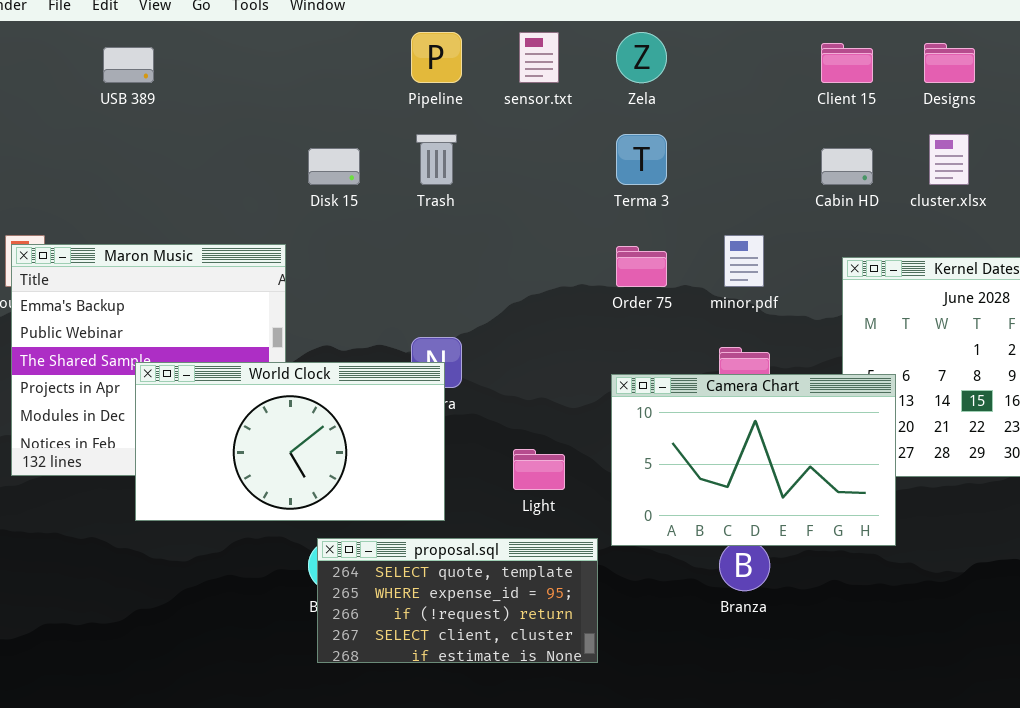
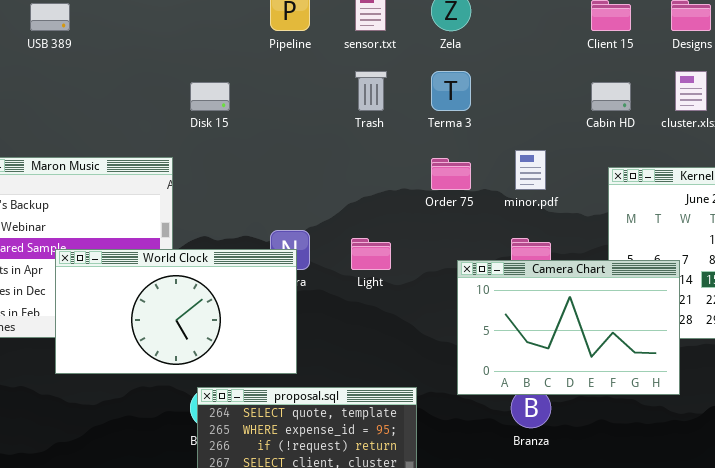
Trash: [416,134,457,185] -> [355,71,387,111], moved
Camera Chart: [611,374,896,546] -> [457,260,680,395], moved
Light: [513,449,565,490] -> [351,238,391,270], moved

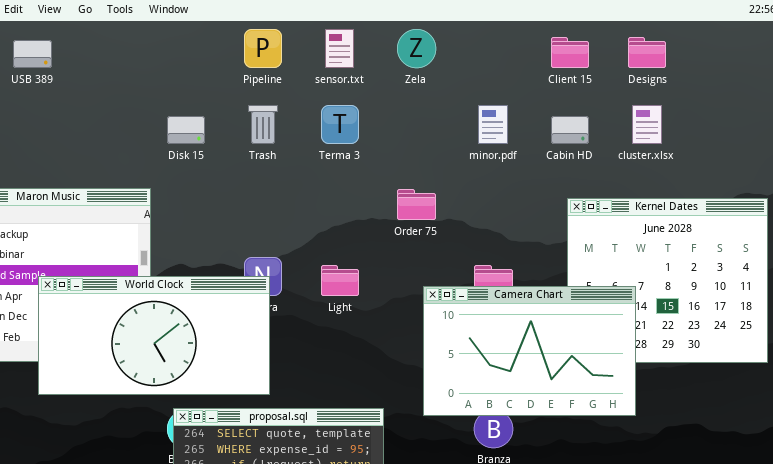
Trash: [355,71,387,111] -> [248,105,278,144], moved
Terma 3: [431,71,471,111] -> [321,105,359,144], moved
minor.pdf: [515,150,546,190] -> [478,105,508,144], moved

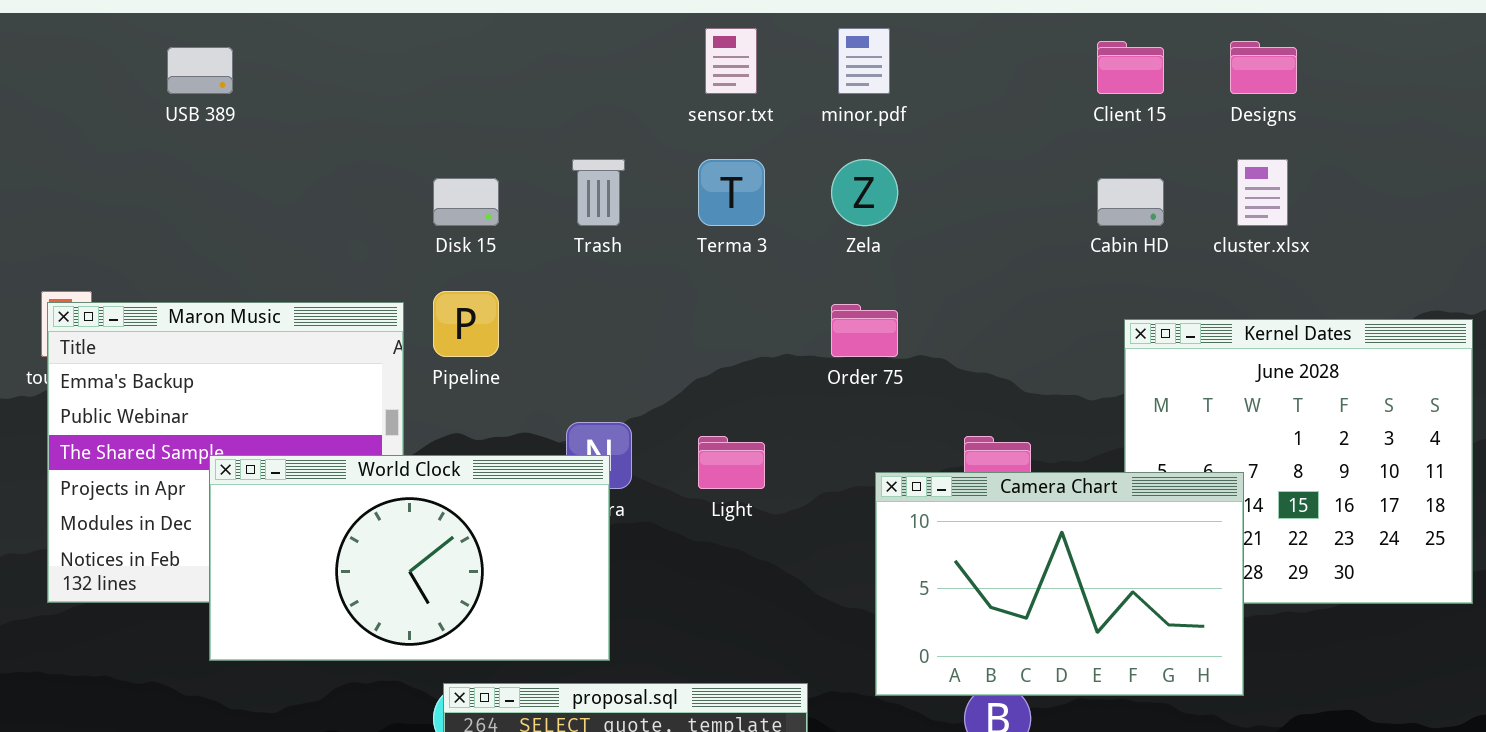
Pipeline: [244,29,282,68] -> [433,291,499,357], moved
Zela: [397,29,436,68] -> [831,159,898,226], moved
minor.pdf: [478,105,508,144] -> [838,28,890,94], moved

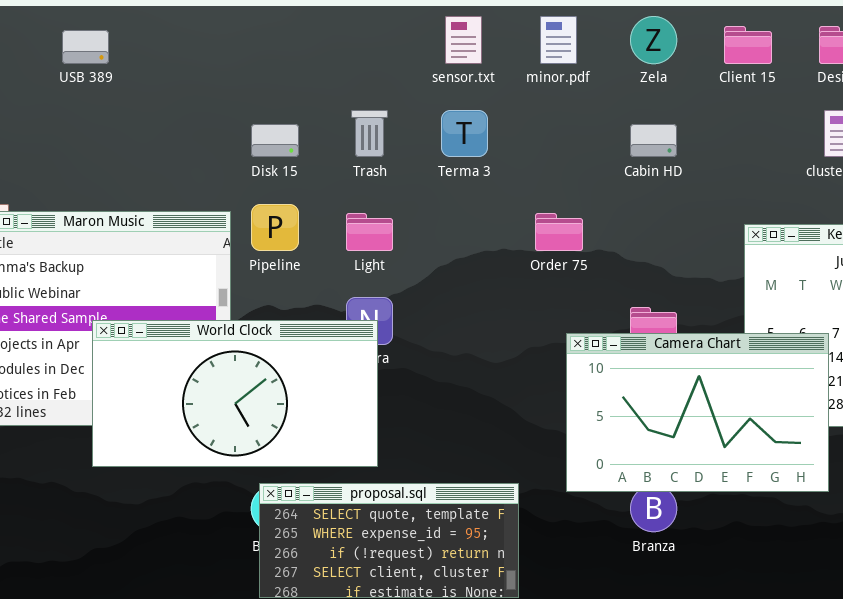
Zela: [831,159,898,226] -> [630,16,677,64], moved
Cabin HD: [1097,178,1164,226] -> [630,124,677,157], moved
Light: [698,436,765,489] -> [346,213,393,251], moved

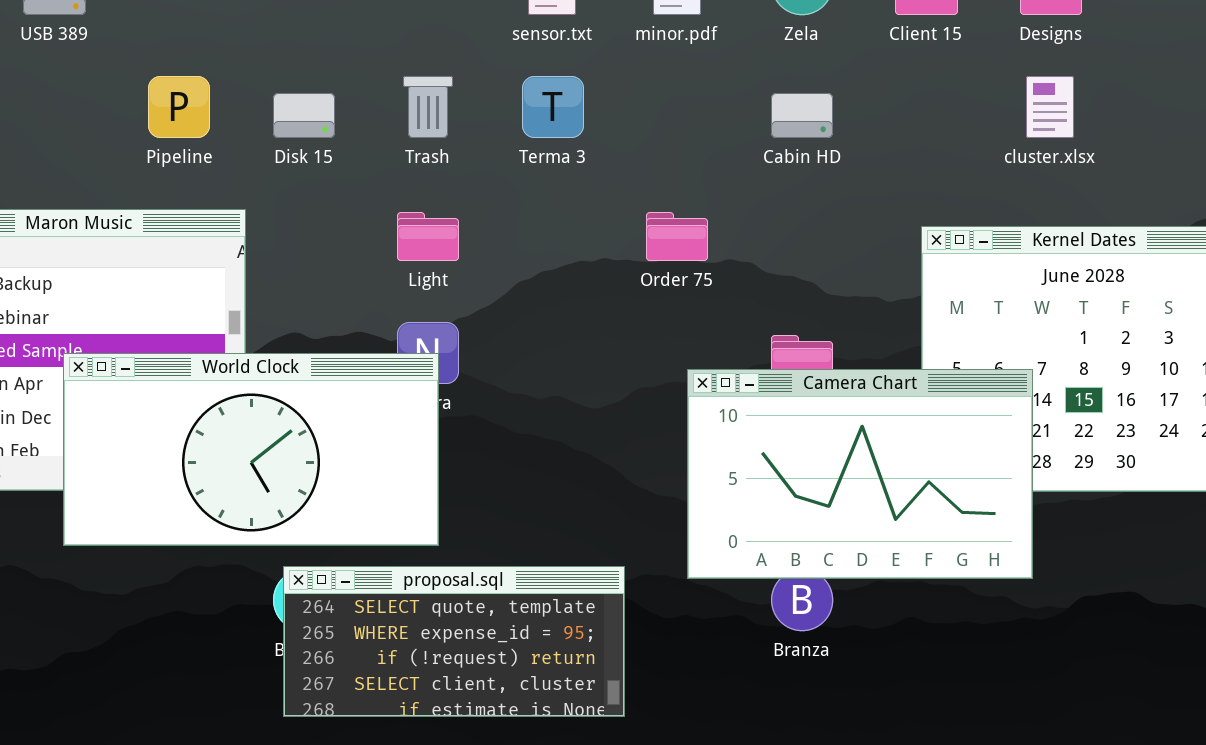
Pipeline: [251,204,299,251] -> [148,76,210,138], moved

